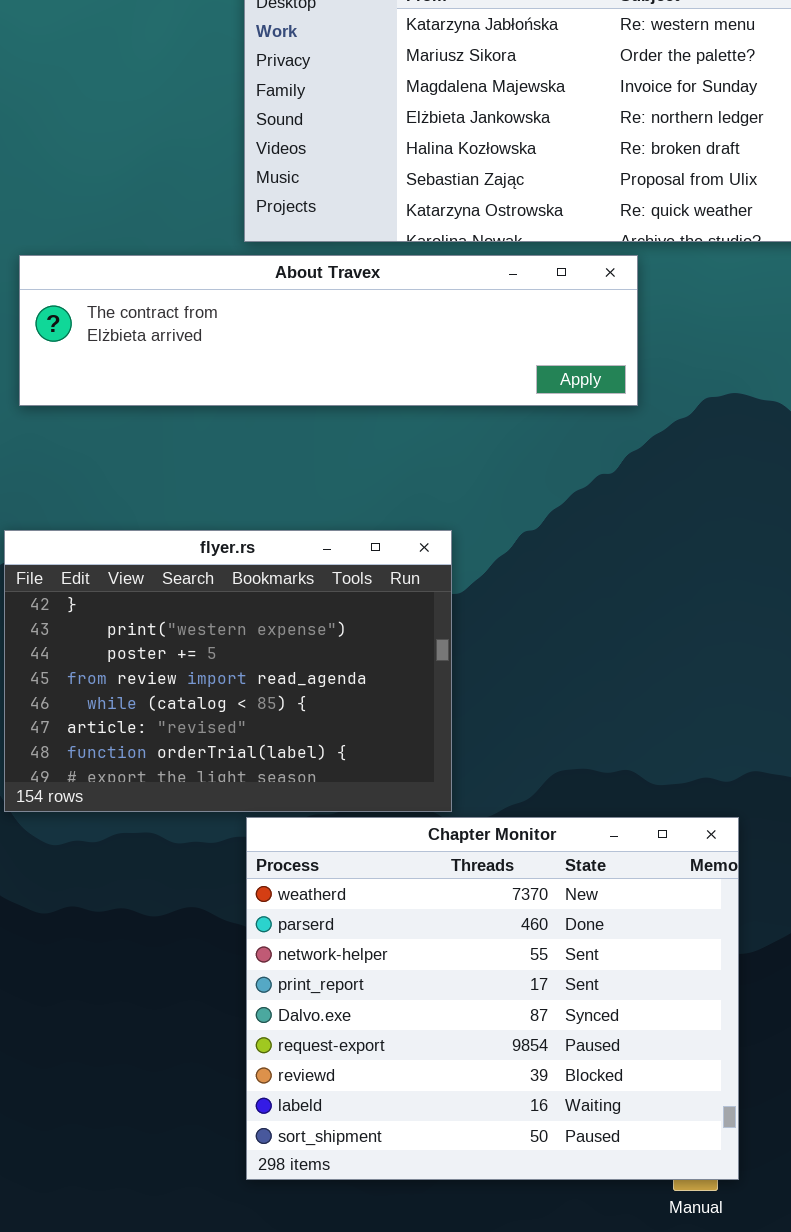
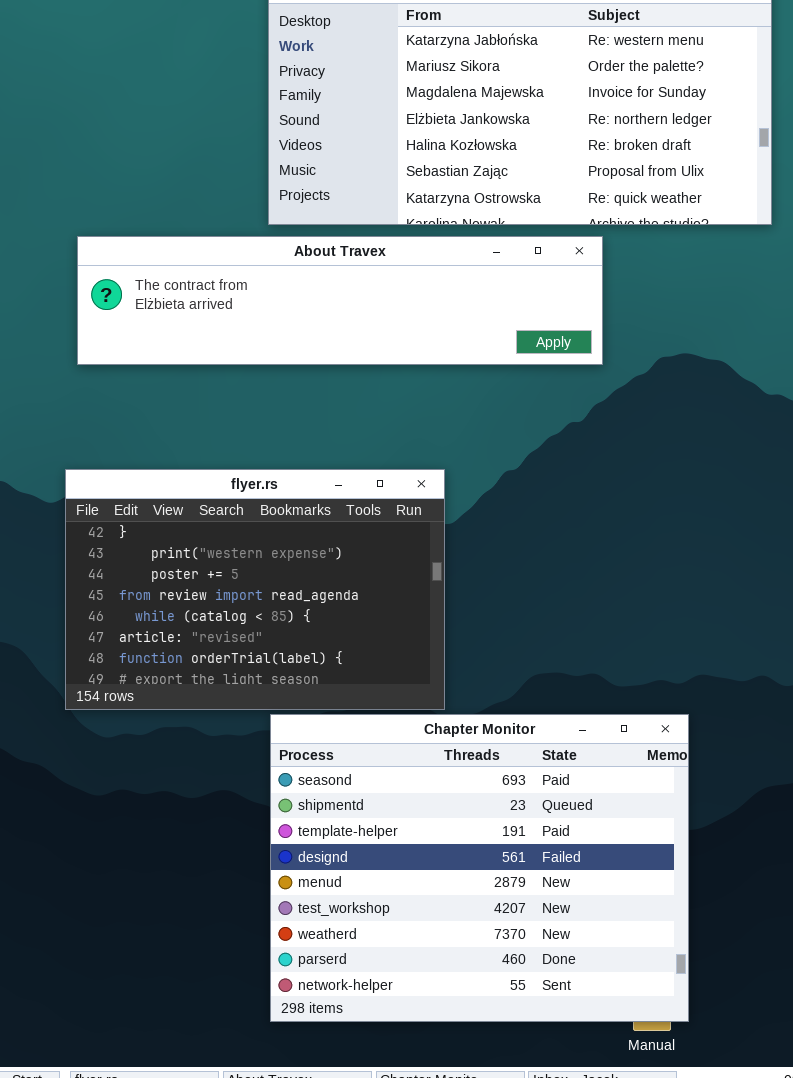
Chapter Monitor: [246,817,739,1180] -> [270,714,689,1022], scrolled up 6 rows

